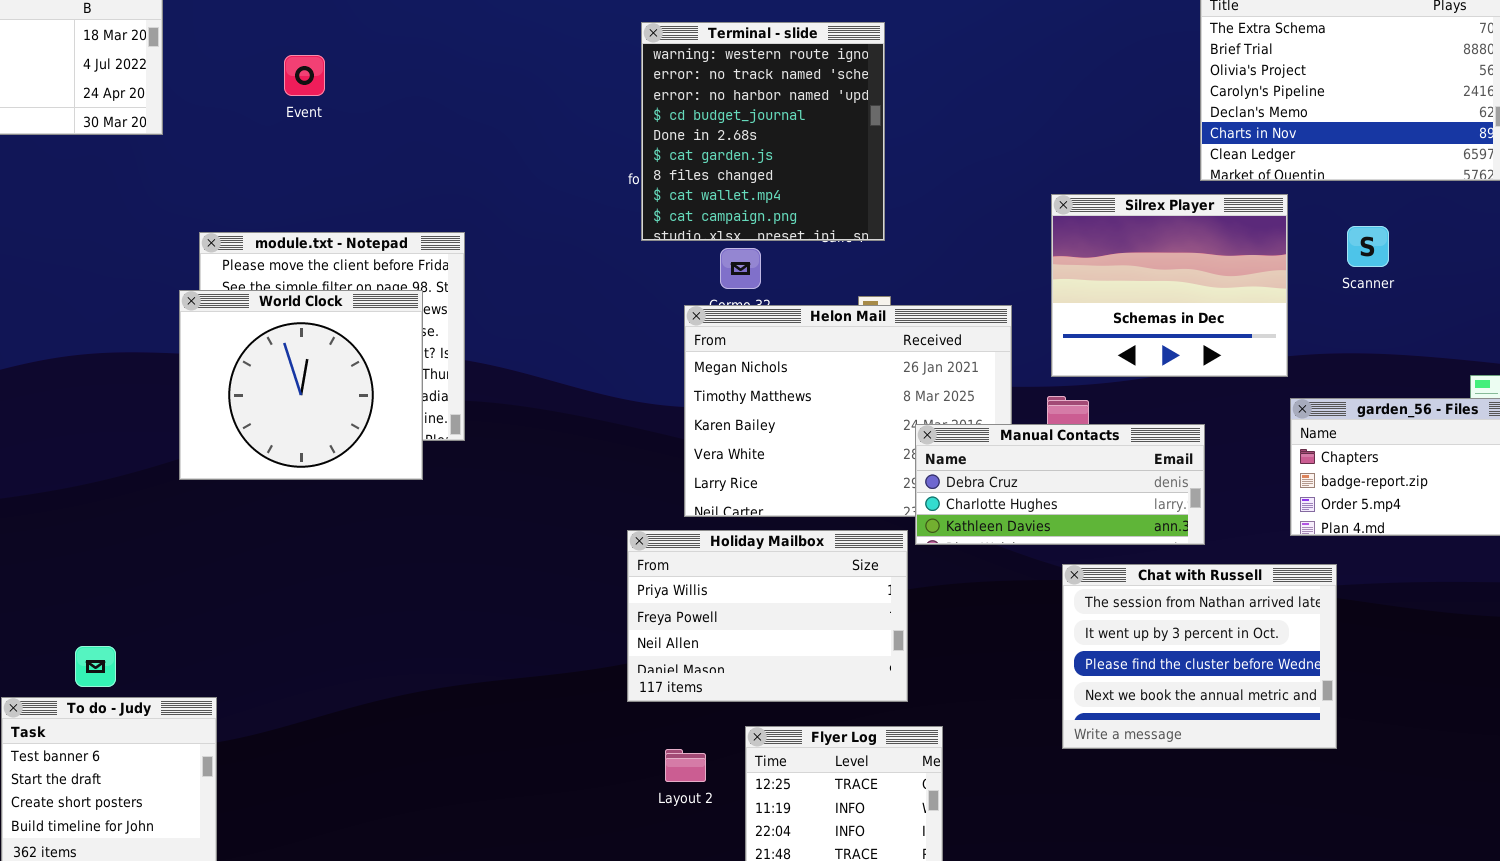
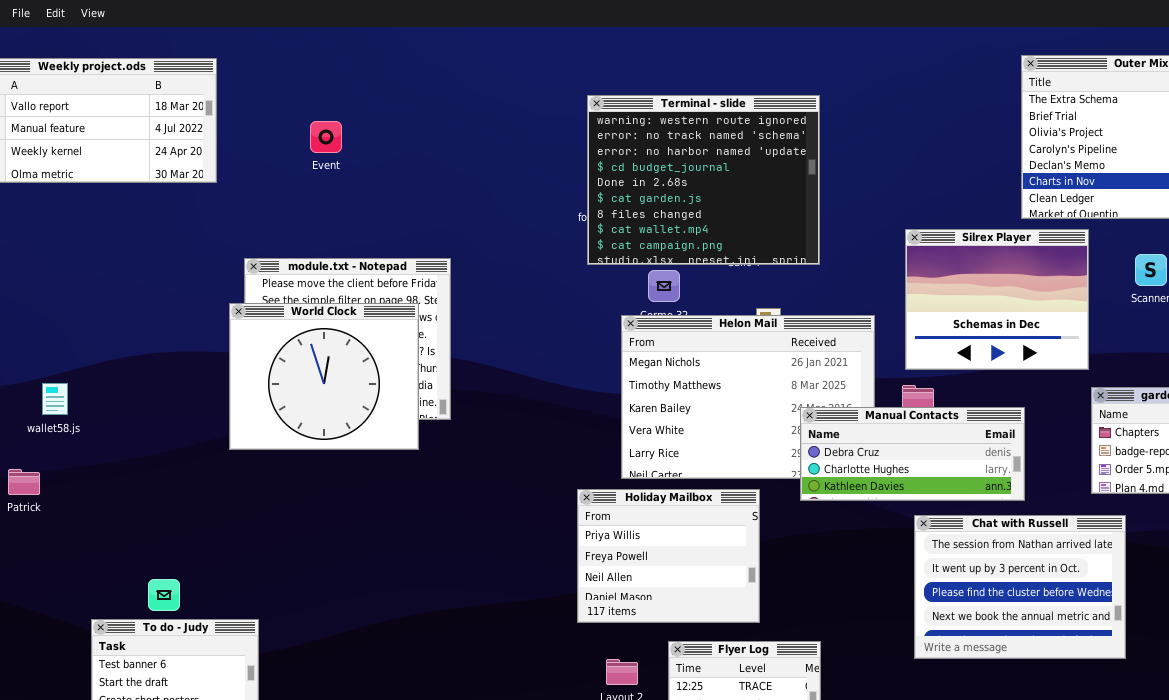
Terminal - slide: [641,22,885,241] -> [587,95,820,265], resized
Holiday Mailbox: [627,530,908,702] -> [577,489,760,623], resized

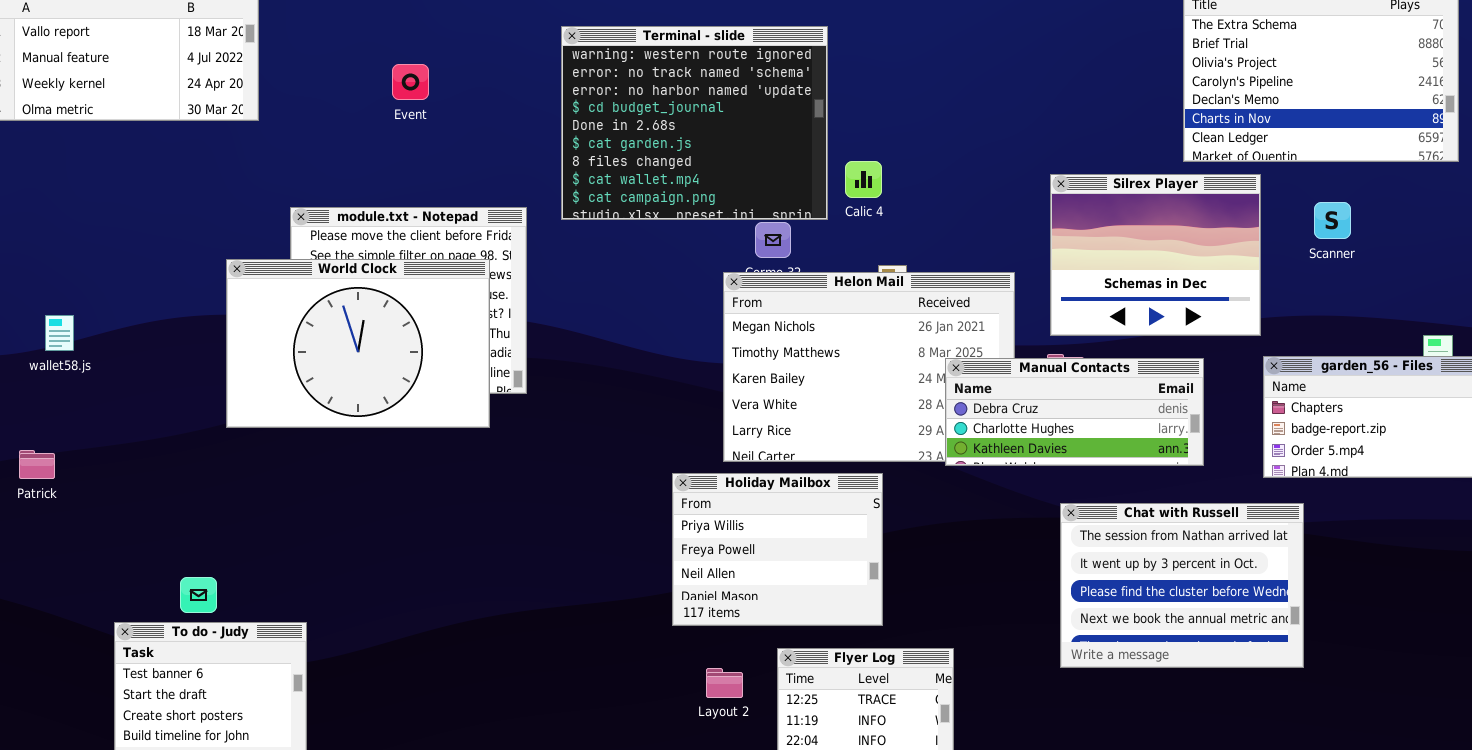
Terminal - slide: [587,95,820,265] -> [561,26,828,220], moved
Event: [310,121,342,153] -> [392,64,429,100], moved
World Clock: [229,303,419,450] -> [226,259,490,428], resized
wallet58.js: [42,383,68,415] -> [45,315,74,351], moved
Manual Contacts: [800,407,1025,501] -> [945,358,1204,466], moved

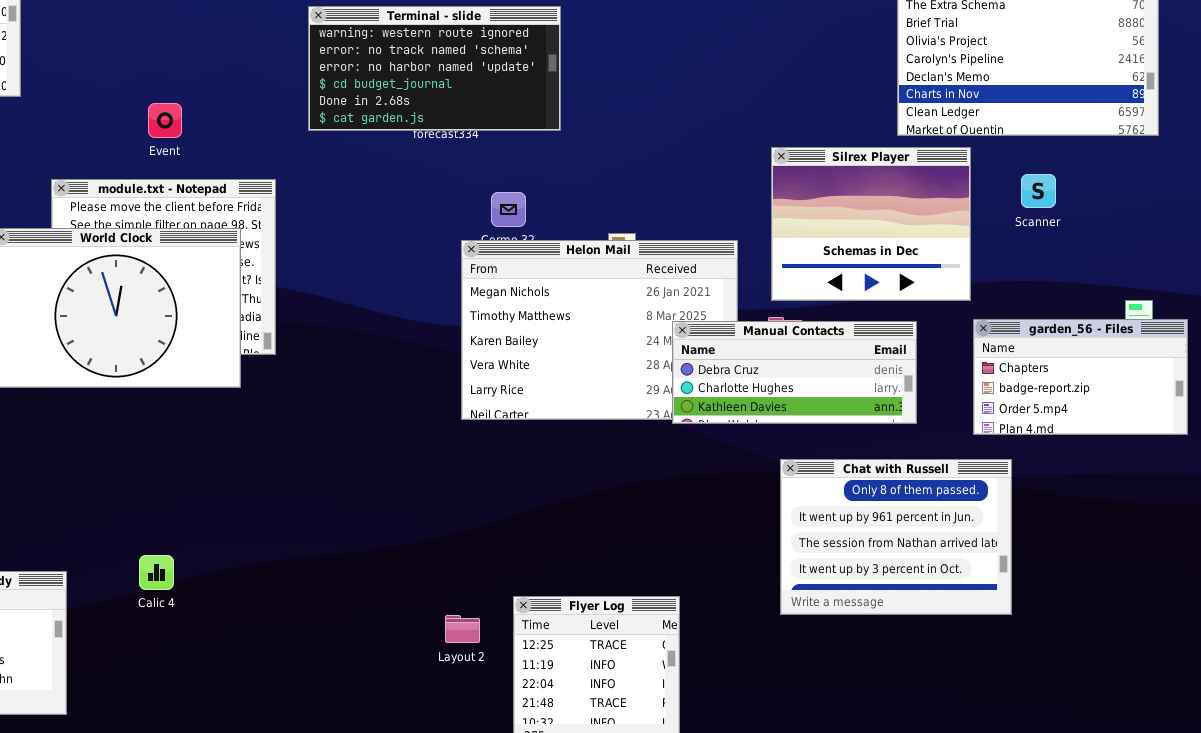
Terminal - slide: [561,26,828,220] -> [308,6,561,131], resized
Event: [392,64,429,100] -> [148,103,182,138], moved
Calic 4: [845,161,882,198] -> [139,555,174,590], moved
Holiday Mailbox: [672,473,883,626] -> none, closed
Chat with Russell: [1060,503,1304,668] -> [780,459,1012,615], scrolled up 2 rows

